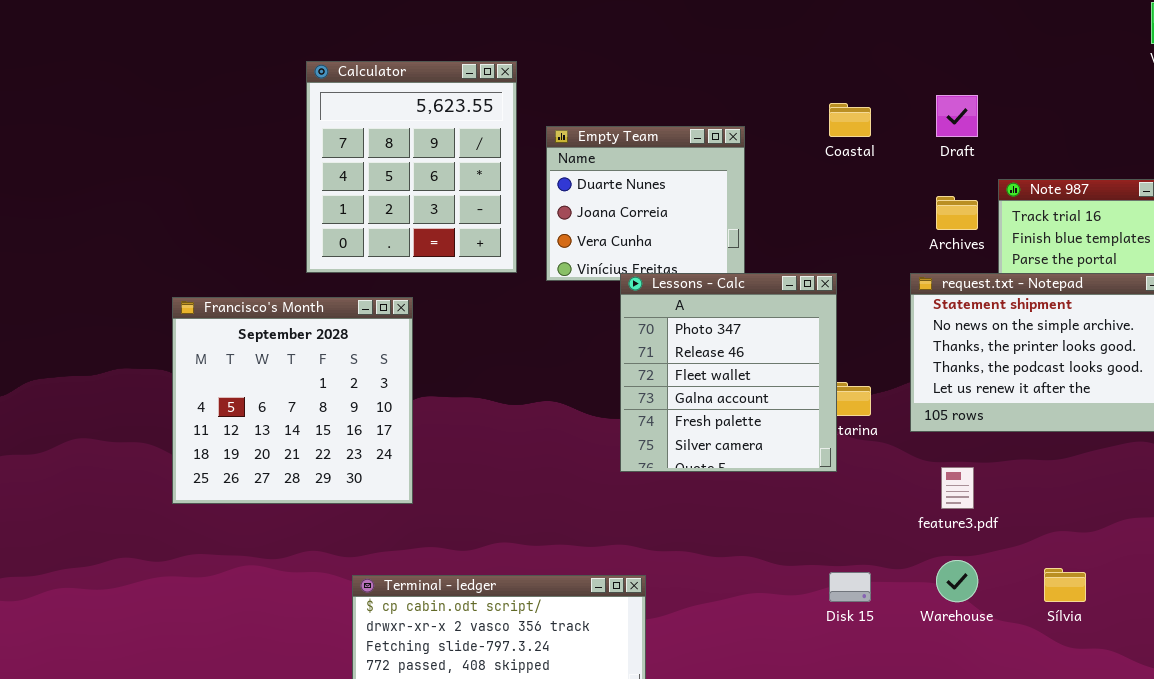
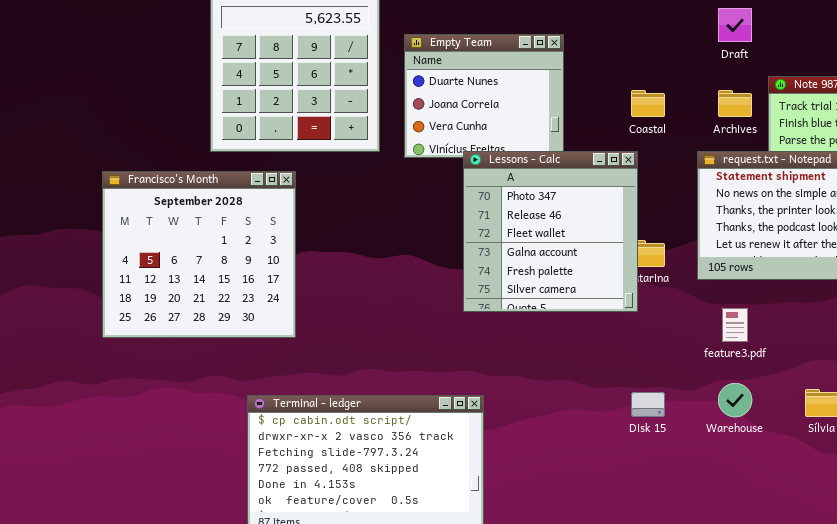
Coastal: [829,103,871,137] -> [631,90,665,117], moved

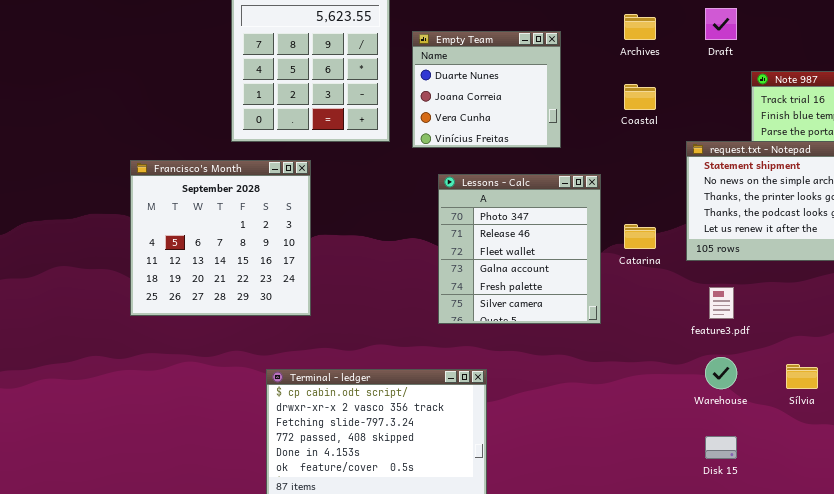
Archives: [718,90,752,117] -> [624,14,656,40], moved
Lessons - Calc: [463,151,638,312] -> [438,174,601,324], moved
Disk 15: [631,392,665,417] -> [705,436,737,459], moved

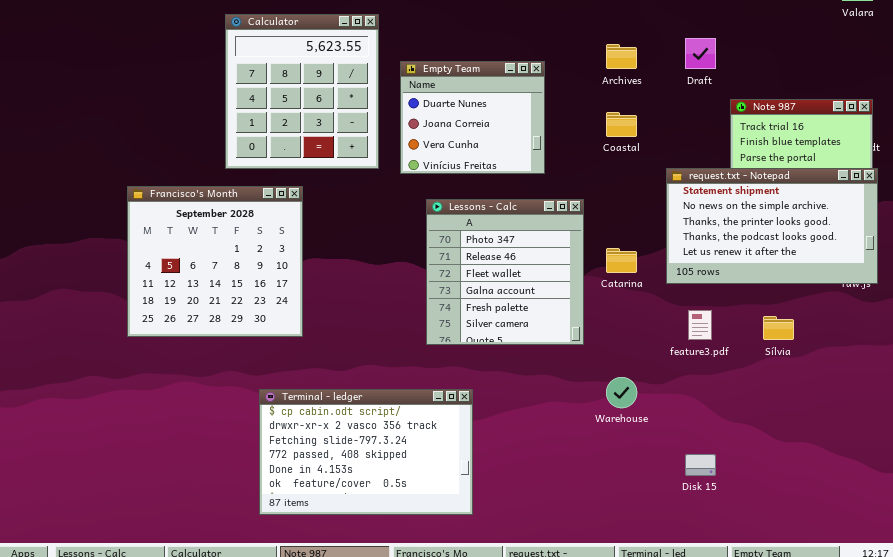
Warehouse: [705,357,737,389] -> [606,377,637,408], moved
Sílvia: [786,364,818,389] -> [763,316,794,340], moved

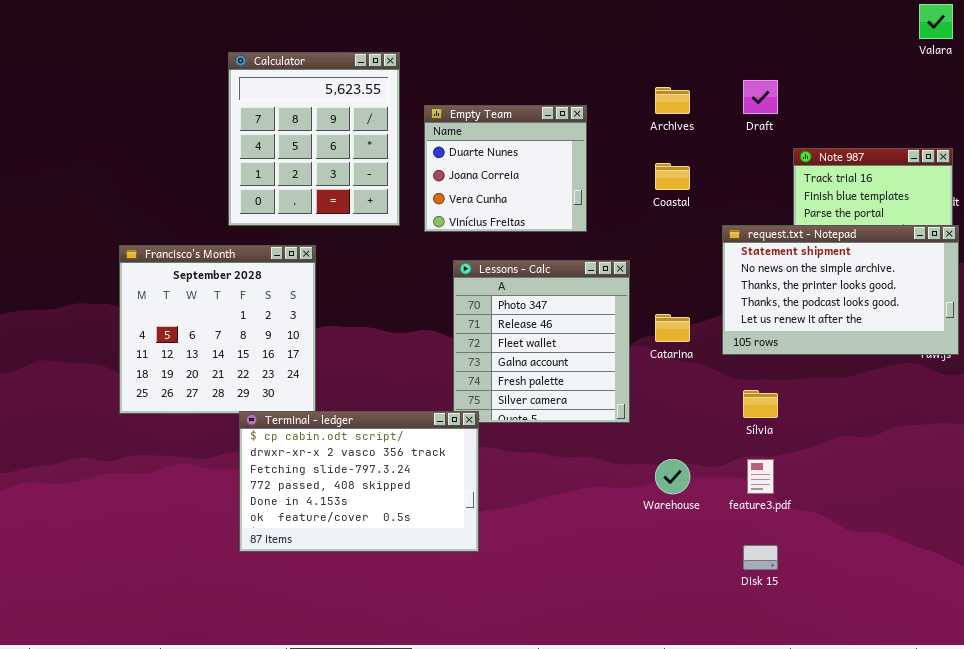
feature3.pdf: [688,310,712,340] -> [747,459,774,494], moved
Sílvia: [763,316,794,340] -> [743,390,778,418], moved
Terminal - ledger: [259,389,473,515] -> [239,411,479,552], moved

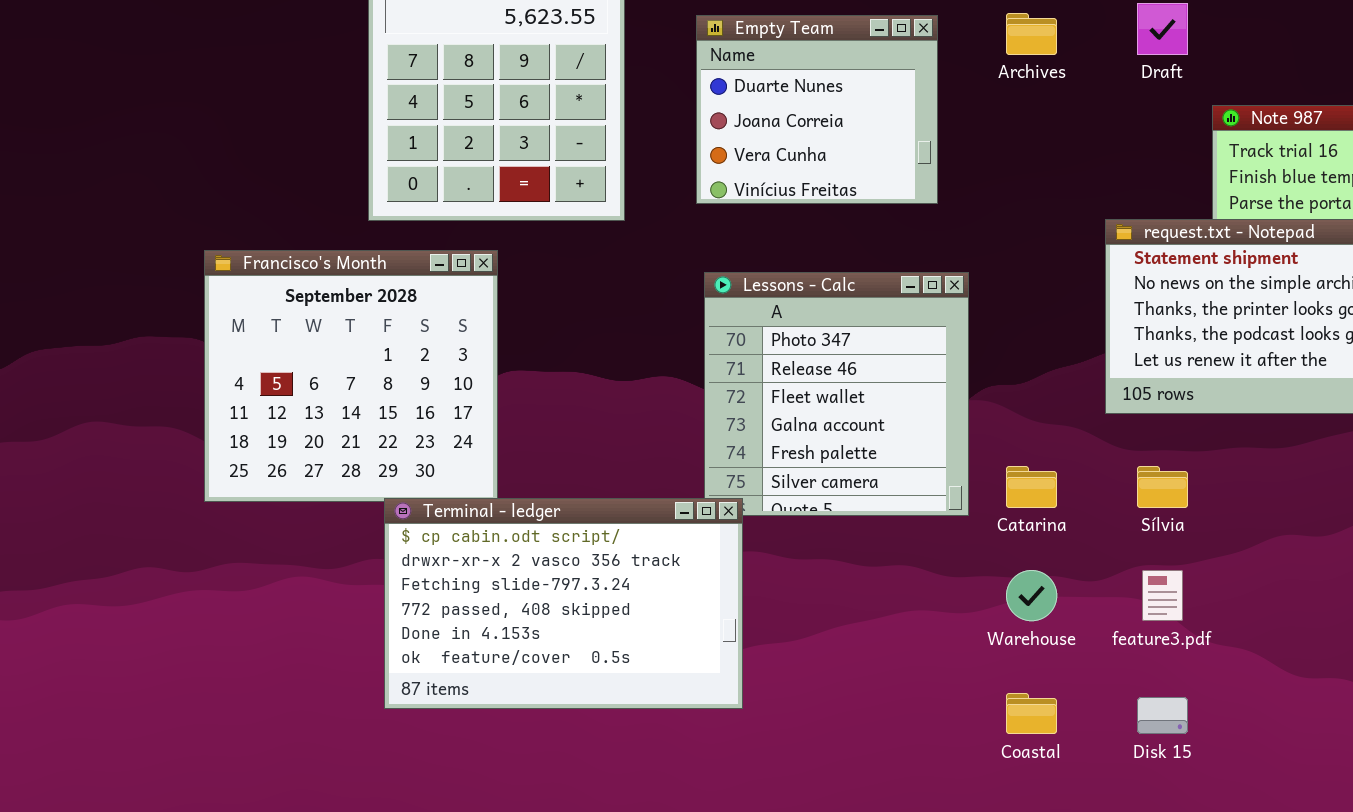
Empty Team: [424,105,587,232] -> [696,15,938,204], moved
Coastal: [655,163,690,190] -> [1006,693,1057,734], moved
Catarina: [655,314,690,342] -> [1006,466,1057,508], moved

